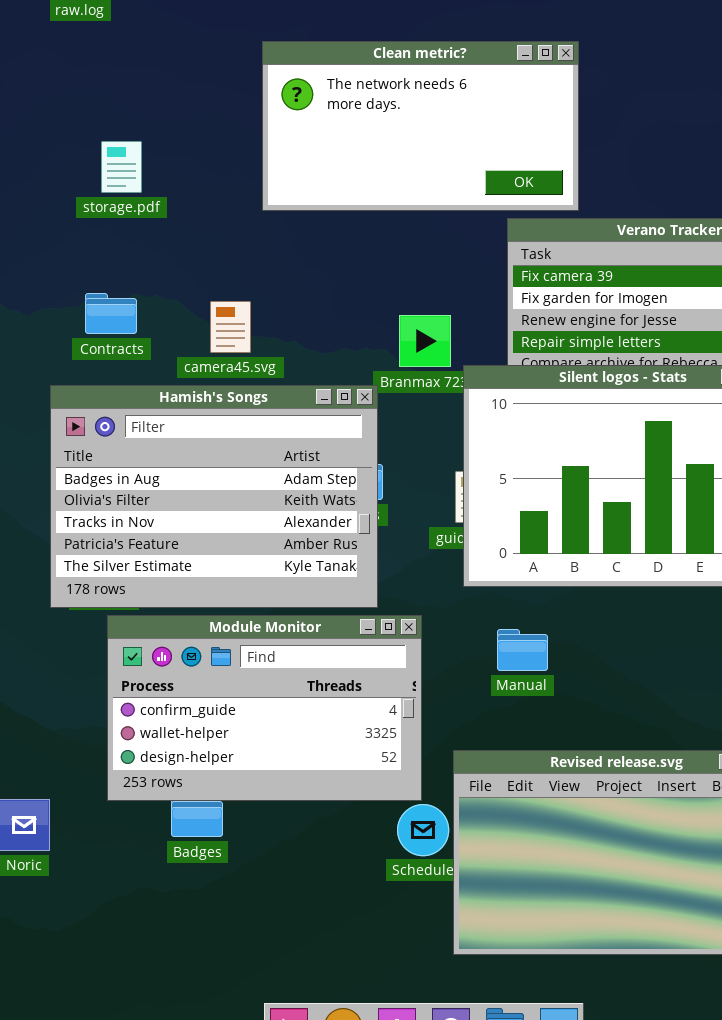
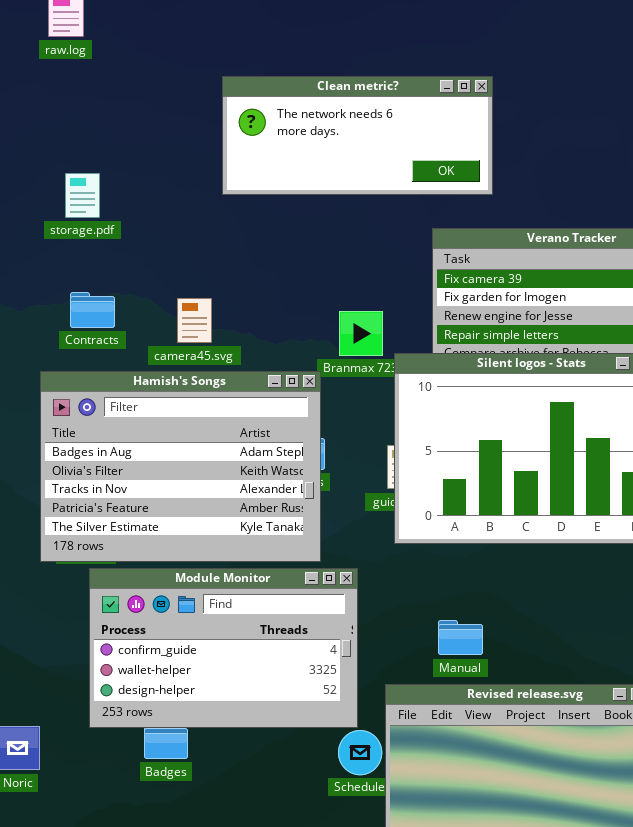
Clean metric?: [262,41,579,211] -> [222,76,493,195], resized
storage.pdf: [101,141,142,193] -> [65,173,100,218], moved
Manual: [497,629,548,671] -> [438,620,483,655], moved

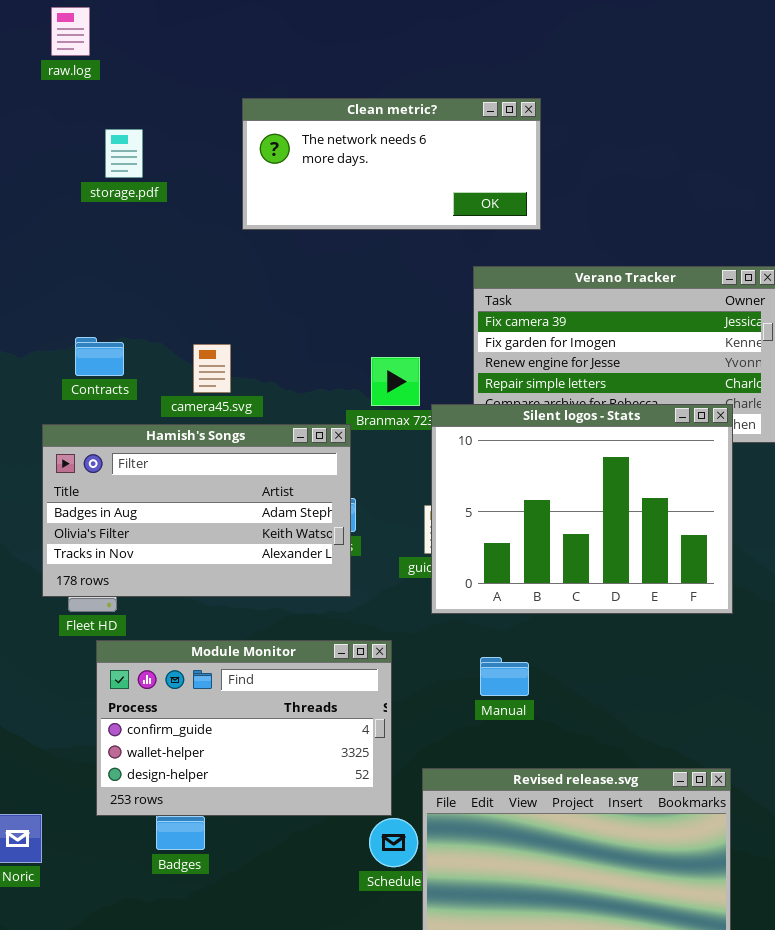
storage.pdf: [65,173,100,218] -> [105,129,143,178], moved
Hamish's Songs: [40,371,321,562] -> [42,424,351,597], resized
Manual: [438,620,483,655] -> [480,657,529,696], moved

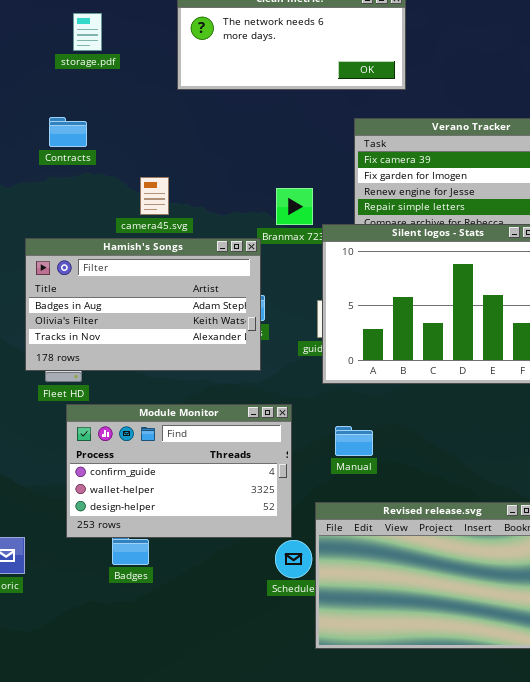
Contracts: [75,337,124,376] -> [49,117,87,147], moved
Manual: [480,657,529,696] -> [335,426,373,456], moved

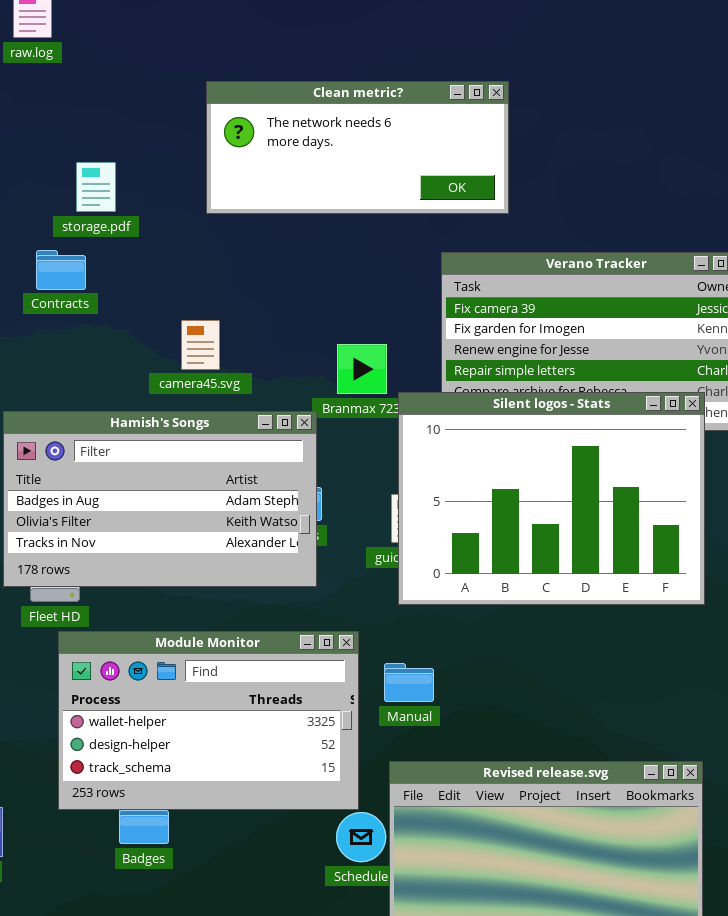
storage.pdf: [73,13,102,51] -> [76,162,116,212], moved
camera45.svg: [140,177,169,215] -> [181,320,220,370], moved
Module Monitor: [66,404,292,538] -> [58,631,359,810], scrolled down 1 row
Manual: [335,426,373,456] -> [384,663,434,702], moved

